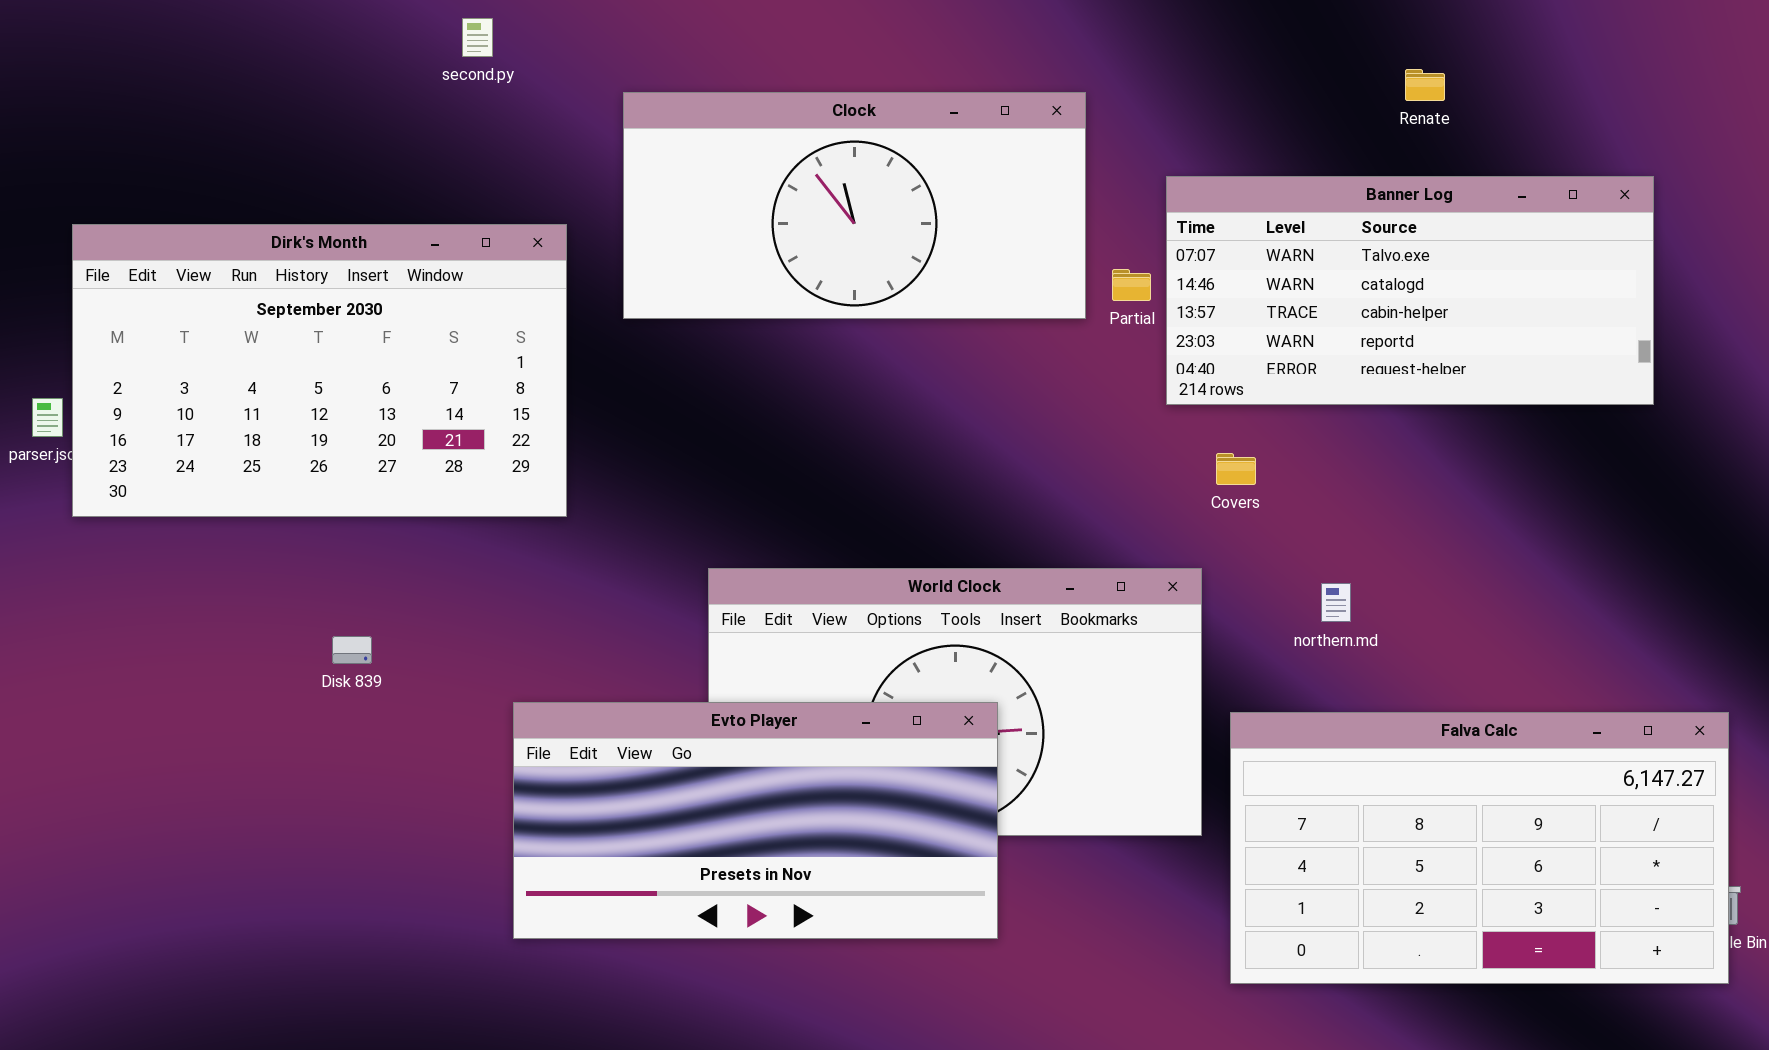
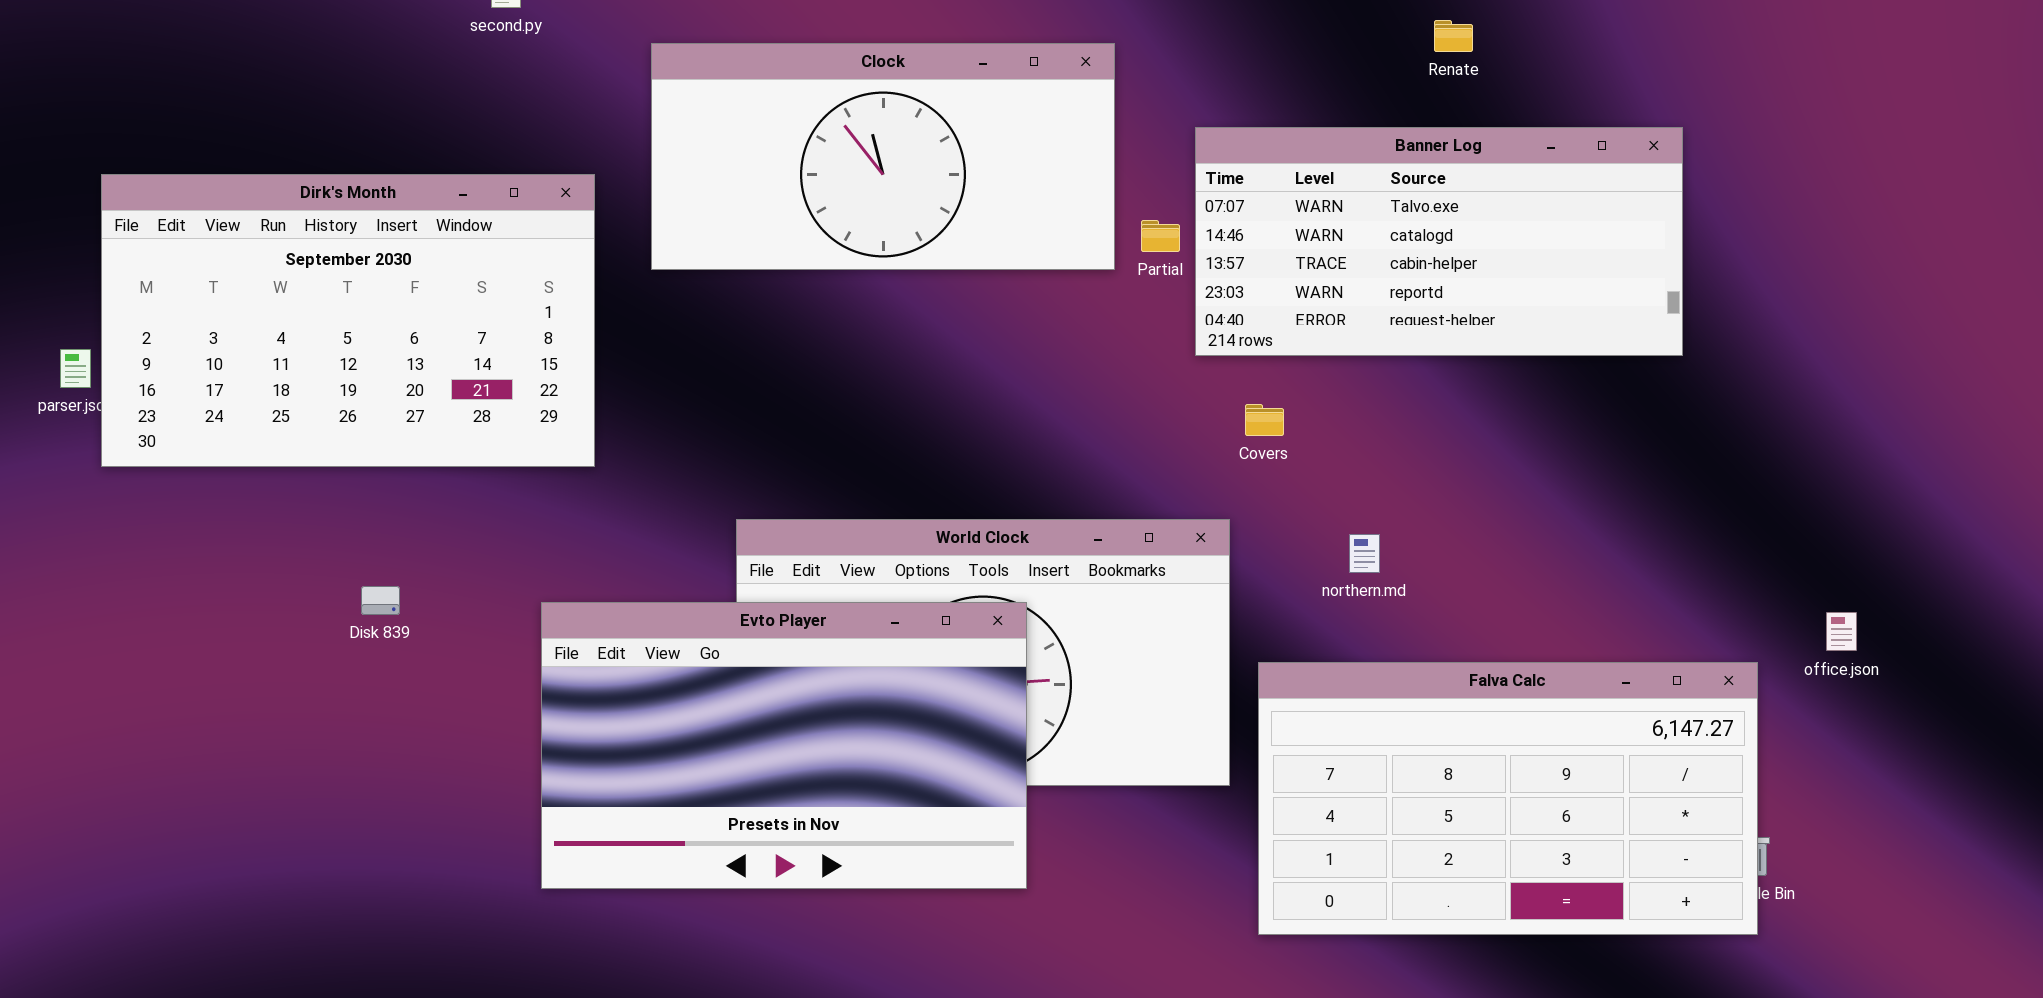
Evto Player: [513,702,998,939] -> [541,602,1027,889], resized

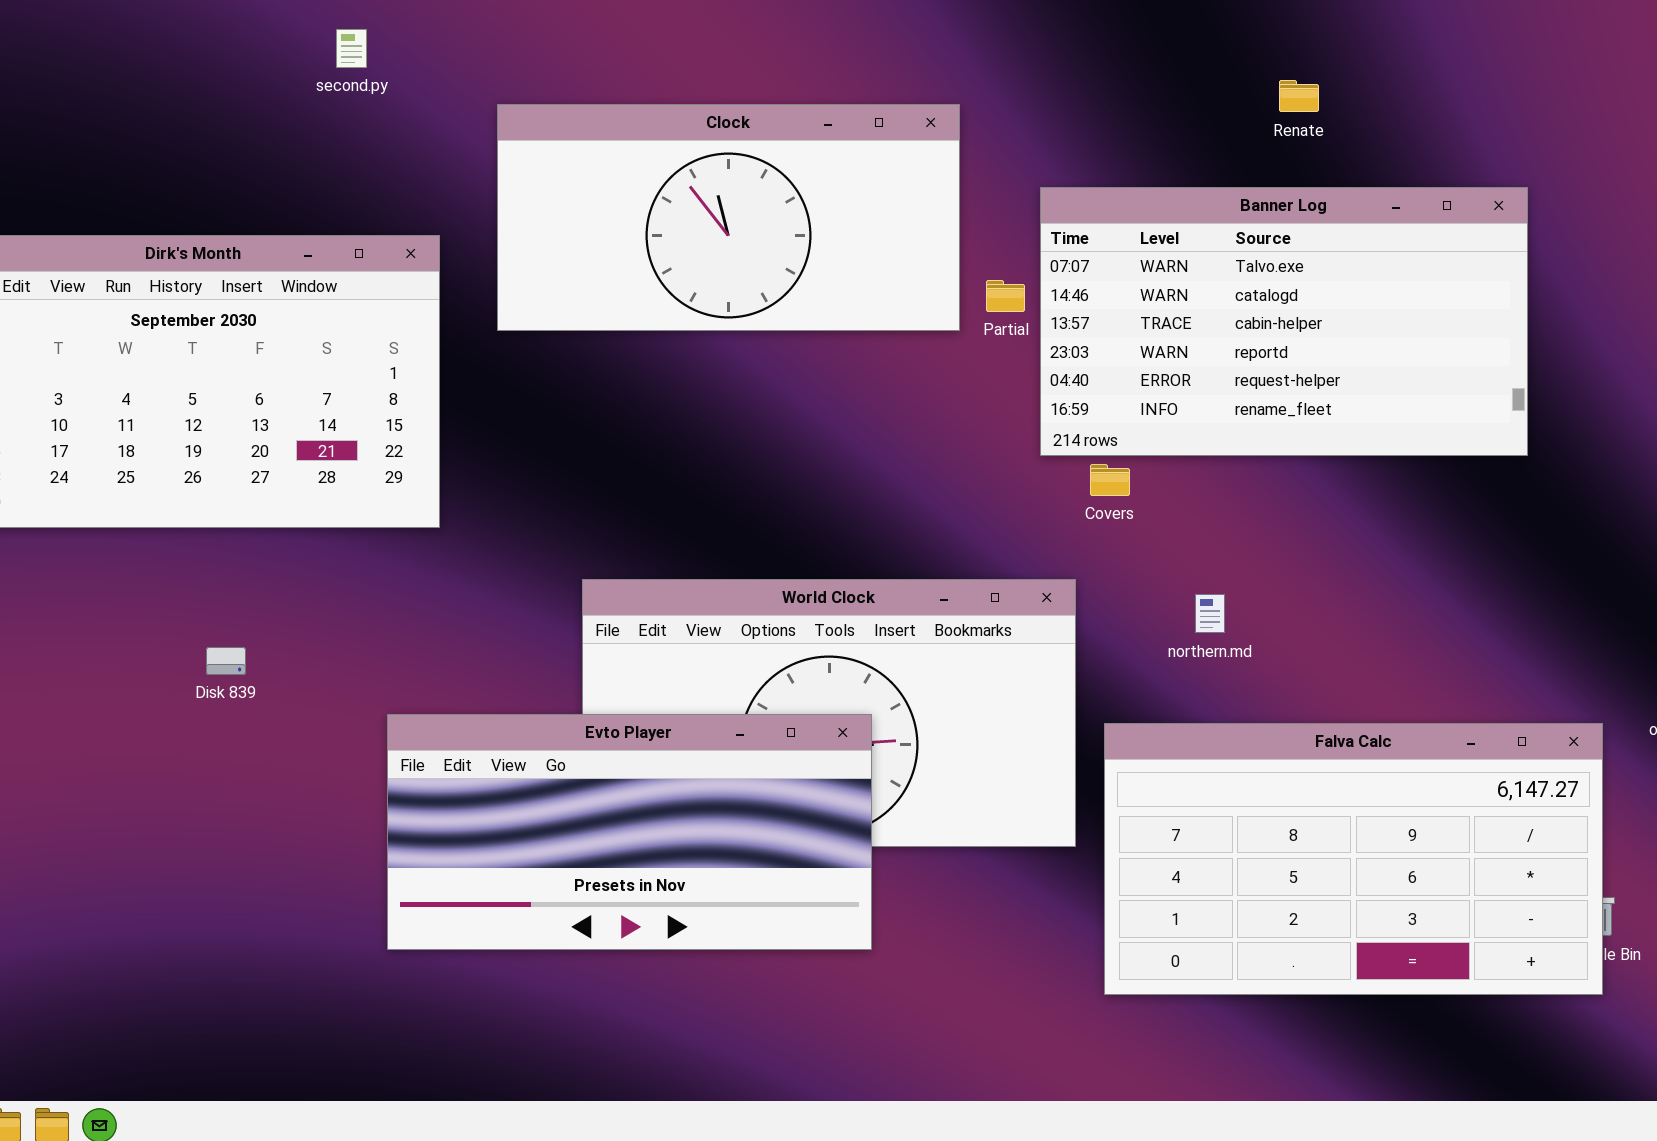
Banner Log: [1195,127,1683,356] -> [1040,187,1528,456], resized
Evto Player: [541,602,1027,889] -> [387,714,872,950], resized

